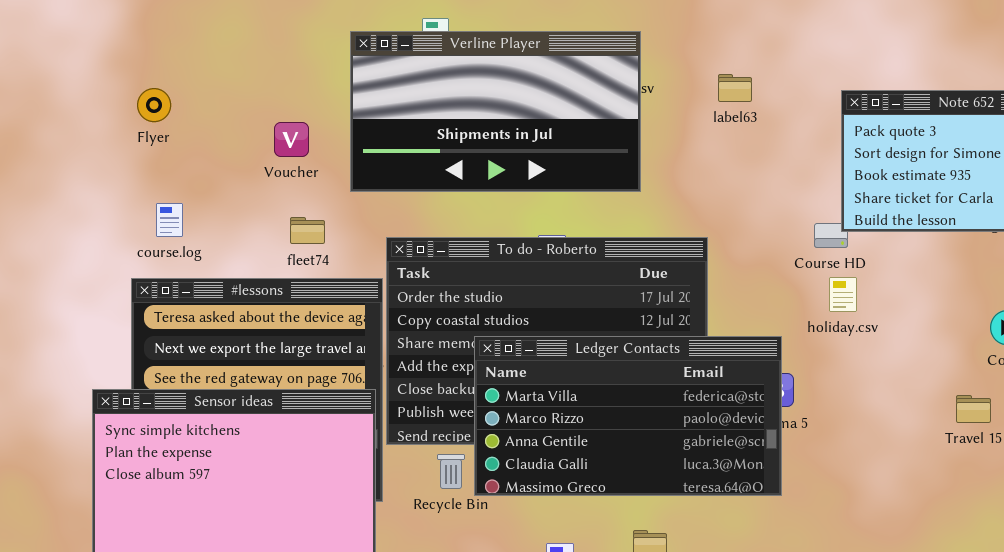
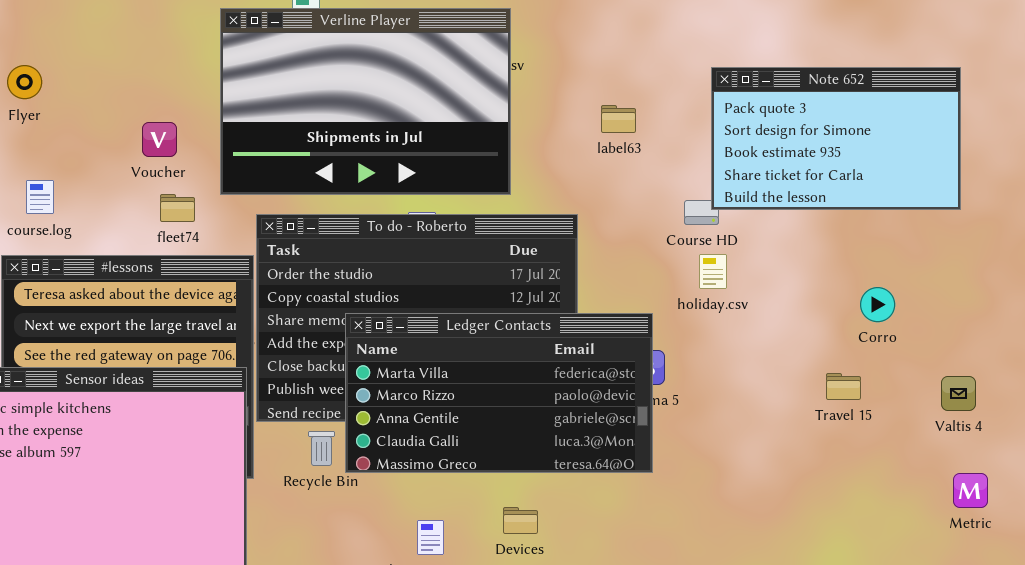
Verline Player: [350,31,641,192] -> [220,8,511,195], resized
label63: [718,74,752,102] -> [601,105,636,133], moved
Voucher: [274,122,309,157] -> [142,122,177,157], moved

